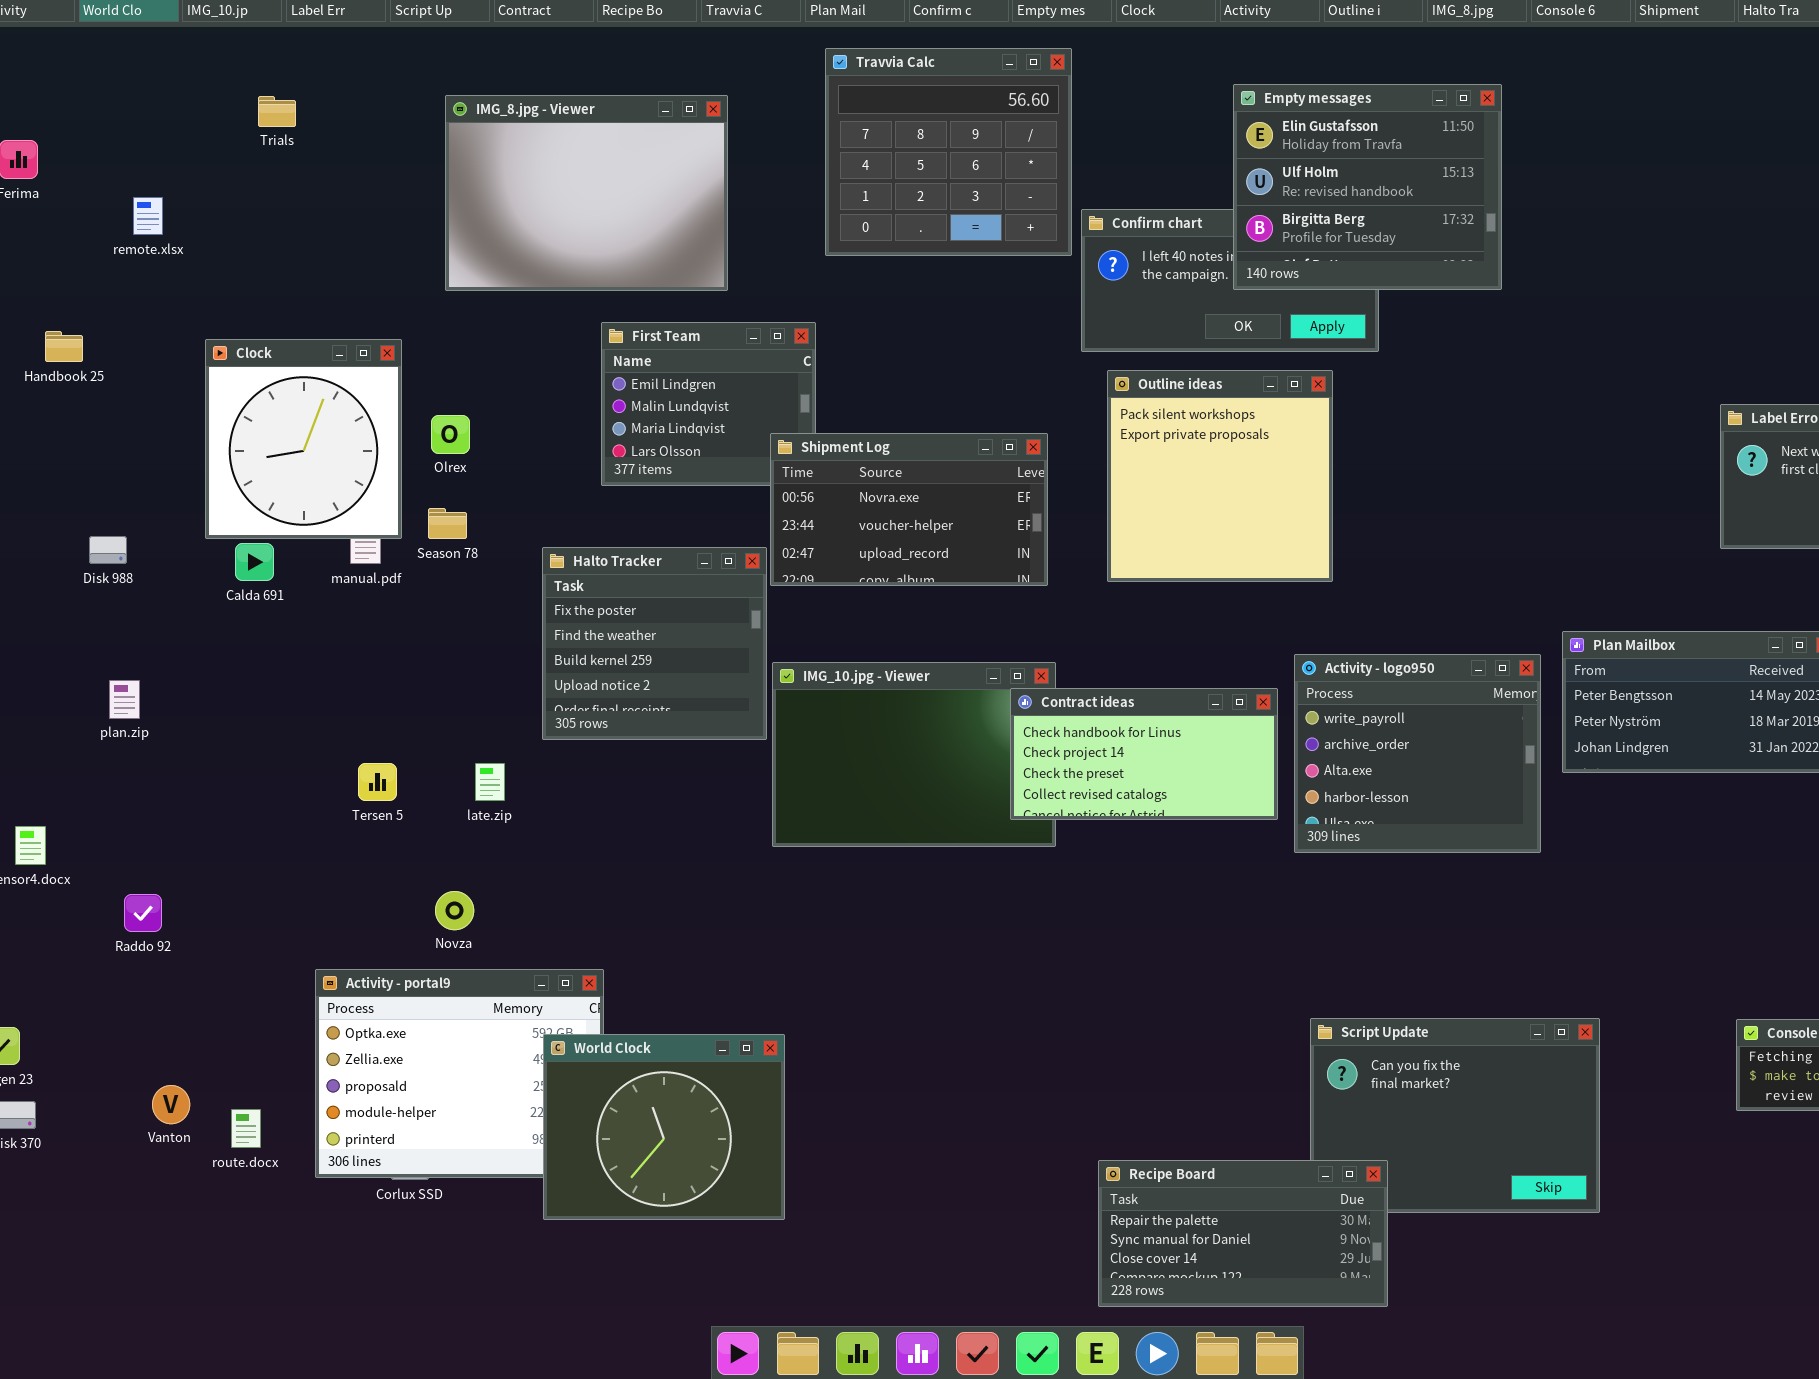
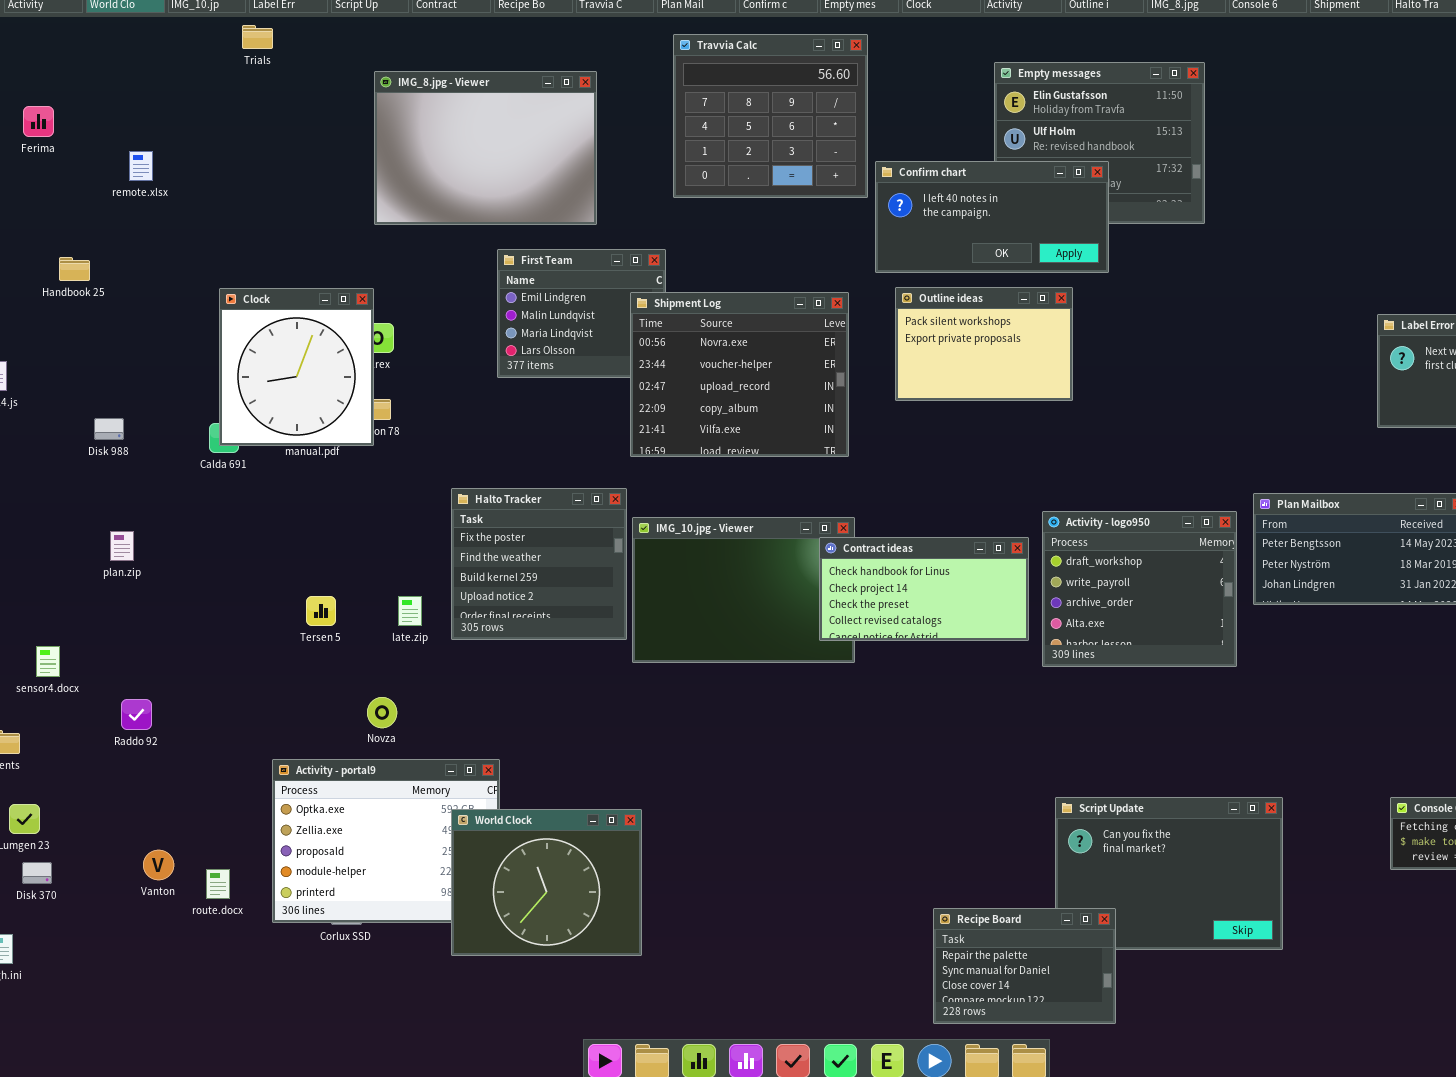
Trials: [258,96,296,127] -> [242,25,273,49], moved
Confirm chart: [1081,209,1379,352] -> [875,161,1109,273], raised
Clock: [205,339,402,539] -> [219,288,374,446], moved
Outline ideas: [1107,370,1333,582] -> [895,287,1073,401], resized
Shipment Log: [770,433,1048,586] -> [630,292,849,457], resized
Halto Tracker: [542,547,767,740] -> [451,488,627,640], moved
Activity - logo950: [1294,654,1541,853] -> [1042,511,1237,667], scrolled up 1 row
Recipe Board: [1098,1160,1388,1307] -> [933,908,1116,1024], resized

